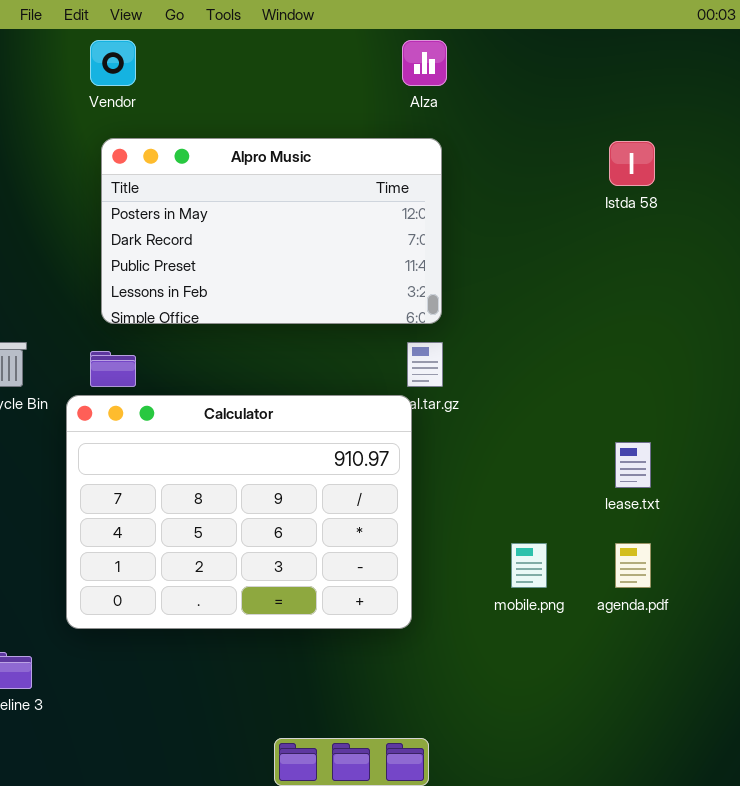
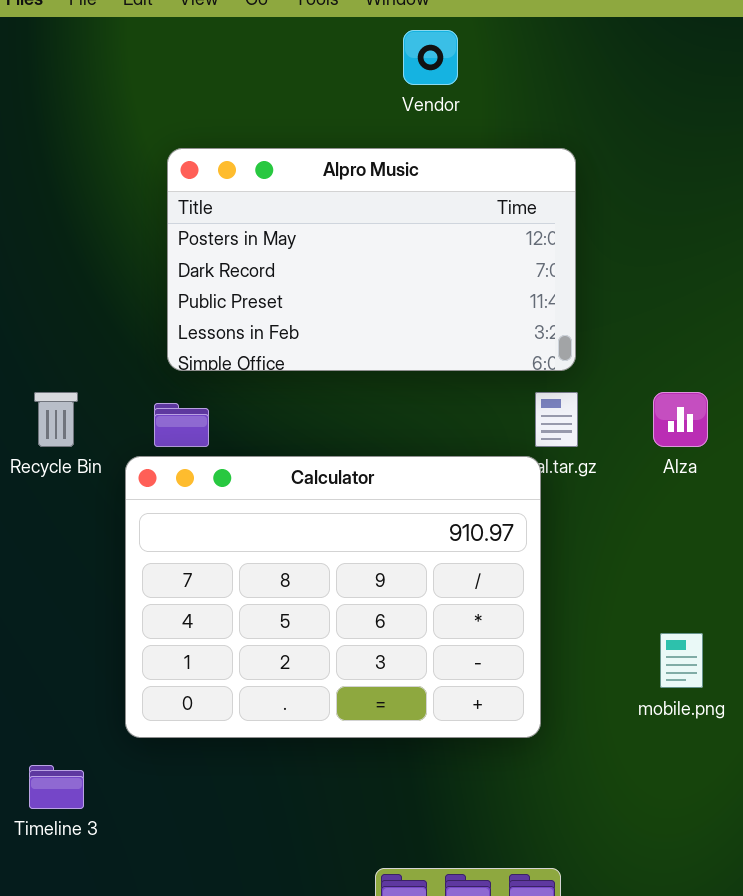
Vendor: [90,40,136,86] -> [403,30,458,85], moved
Alza: [402,40,447,86] -> [653,392,708,447], moved

